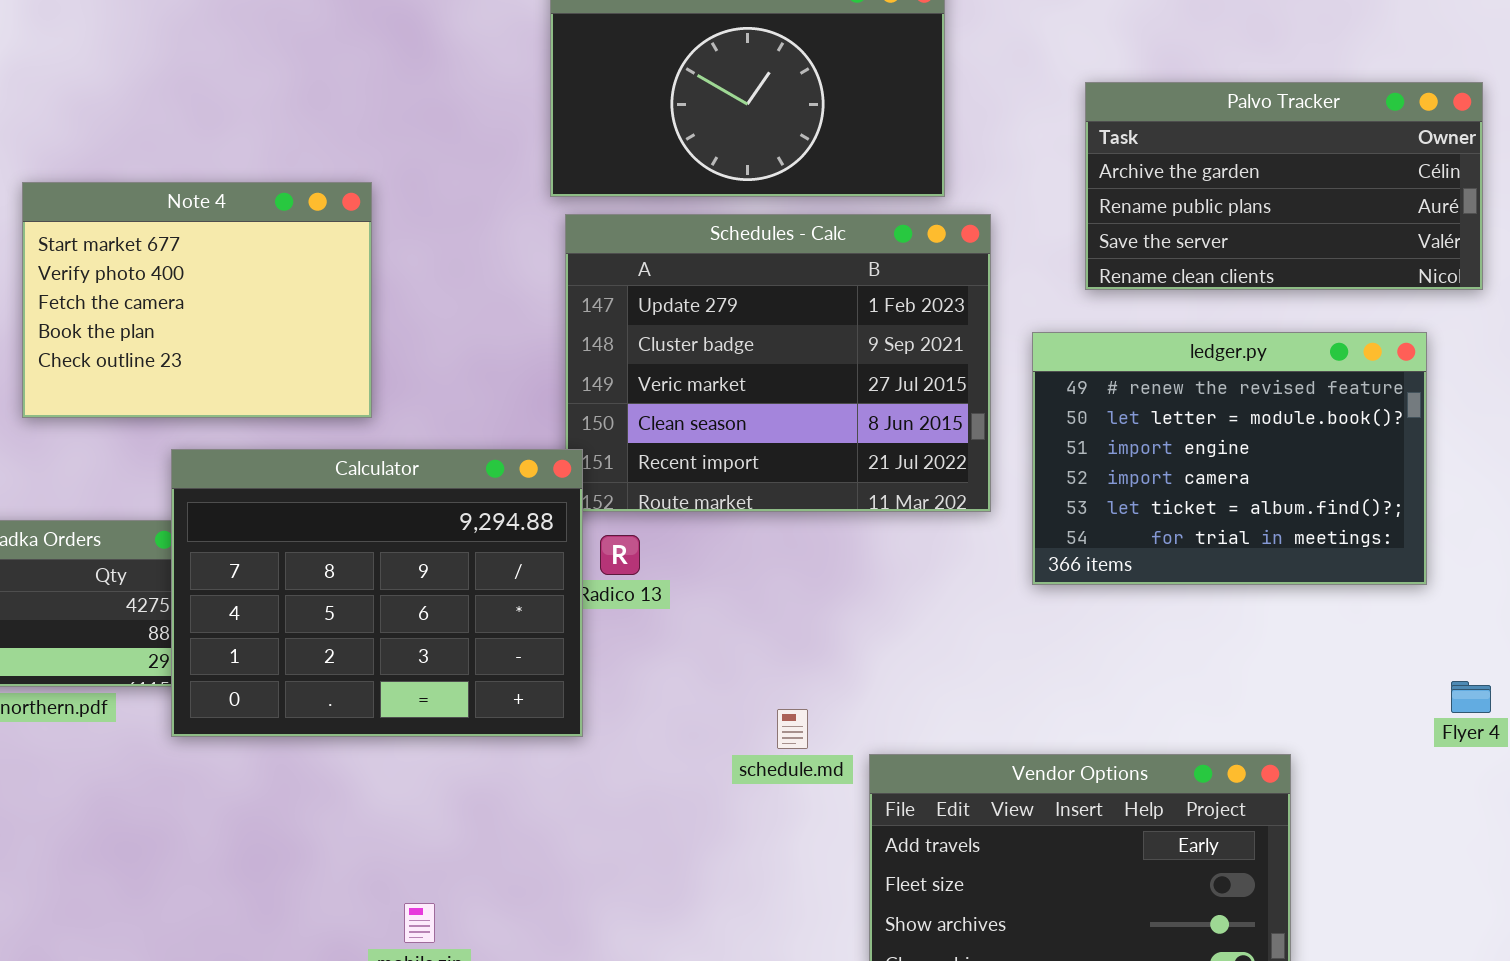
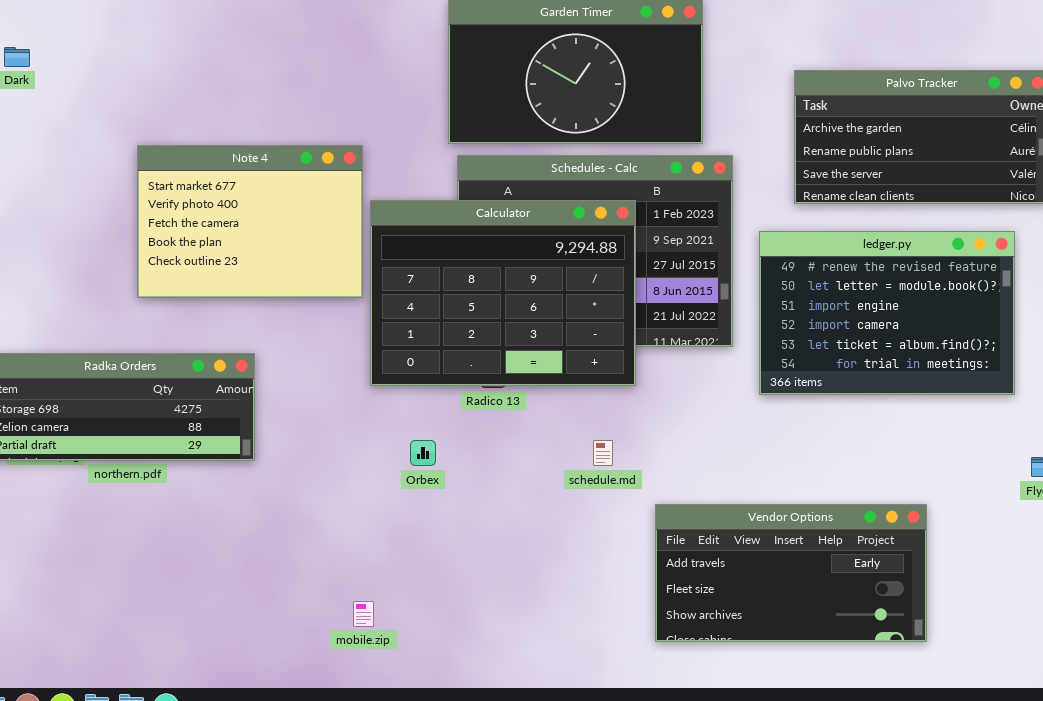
Note 4: [22,182,372,418] -> [137,145,363,298], moved
Calculator: [171,449,583,737] -> [370,200,636,386], moved
schedule.md: [777,709,808,749] -> [593,440,613,466], moved

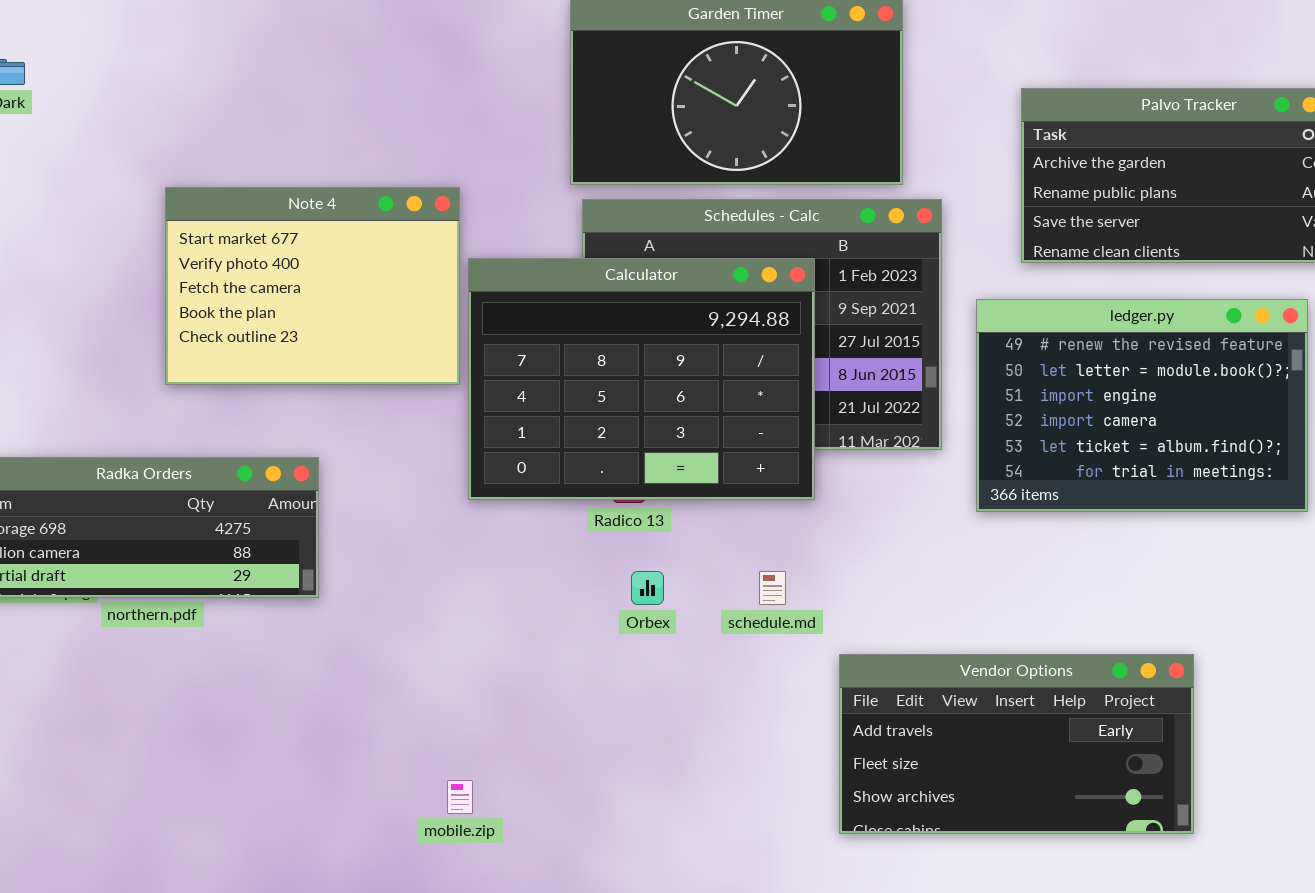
Orbex: [410,440,436,466] -> [631,571,664,605], moved

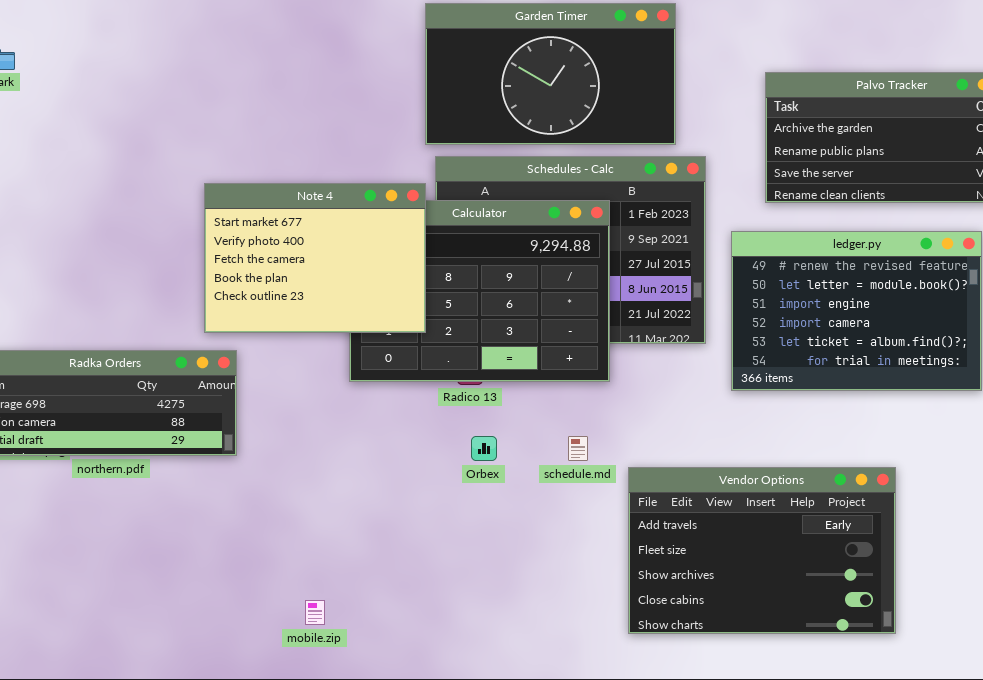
Note 4: [165,187,460,385] -> [204,183,426,333], moved
Vendor Options: [839,654,1194,834] -> [628,467,896,634], resized
mobile.zip: [447,780,473,814] -> [305,600,325,625], moved

